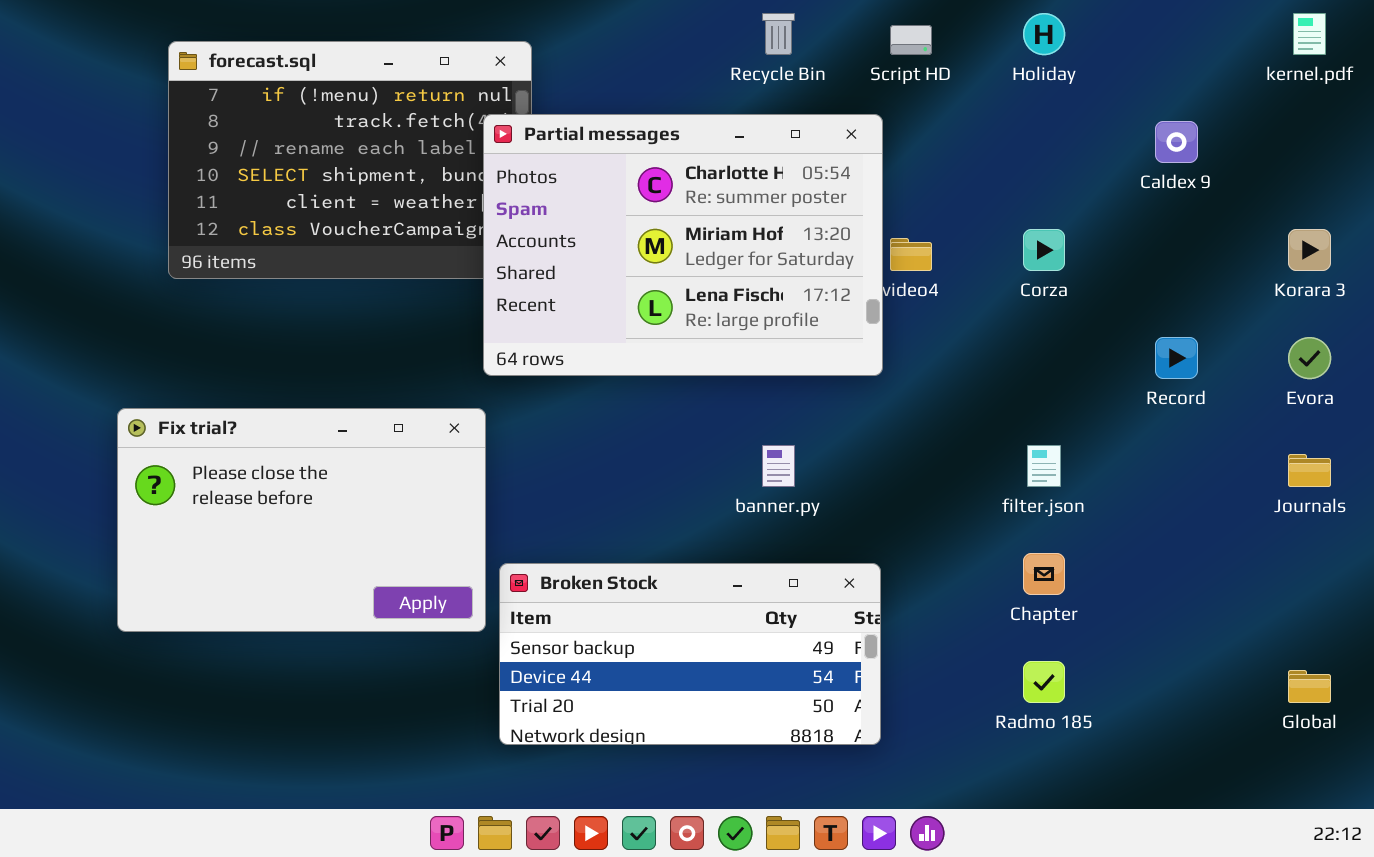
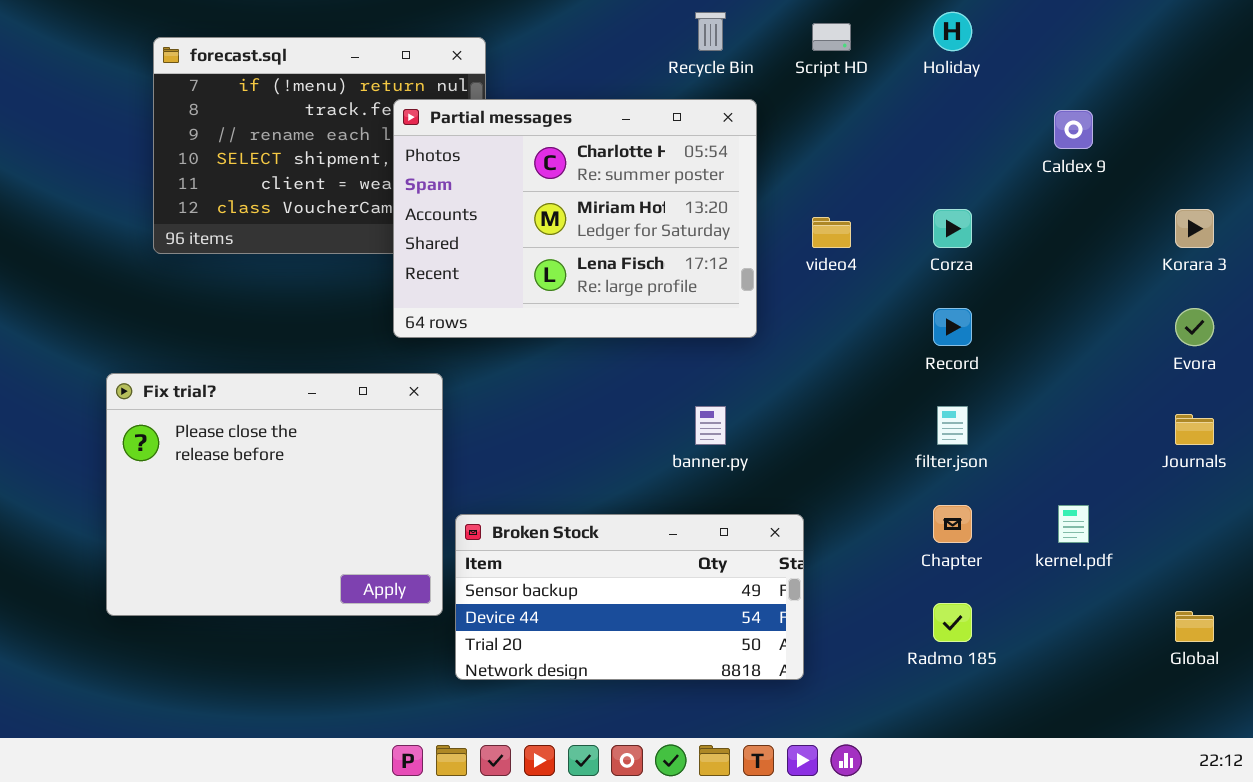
kernel.pdf: [1293,13,1326,55] -> [1058,505,1089,543], moved
Partial messages: [483,114,883,376] -> [393,99,757,338], moved
Record: [1155,337,1198,379] -> [933,308,972,346], moved
Fix trial?: [117,408,486,632] -> [106,373,443,616], resized

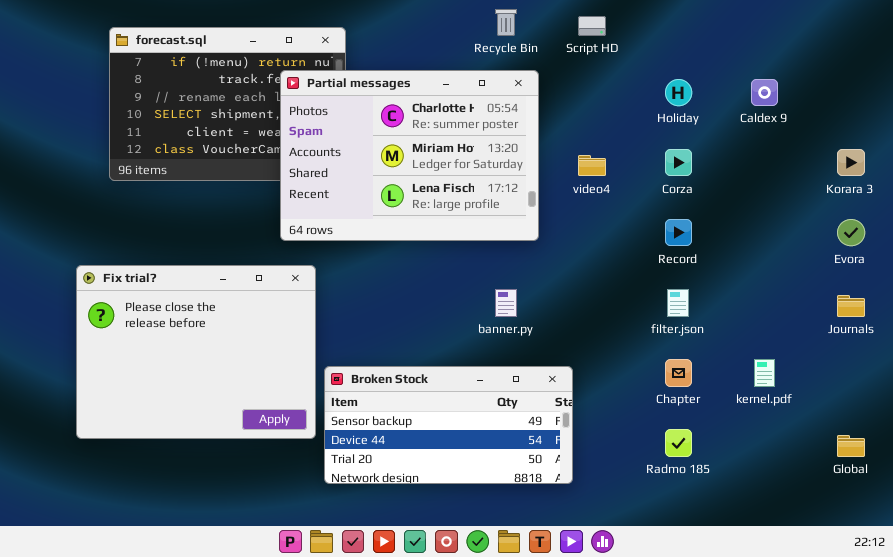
Holiday: [933,12,972,51] -> [665,79,692,106], moved

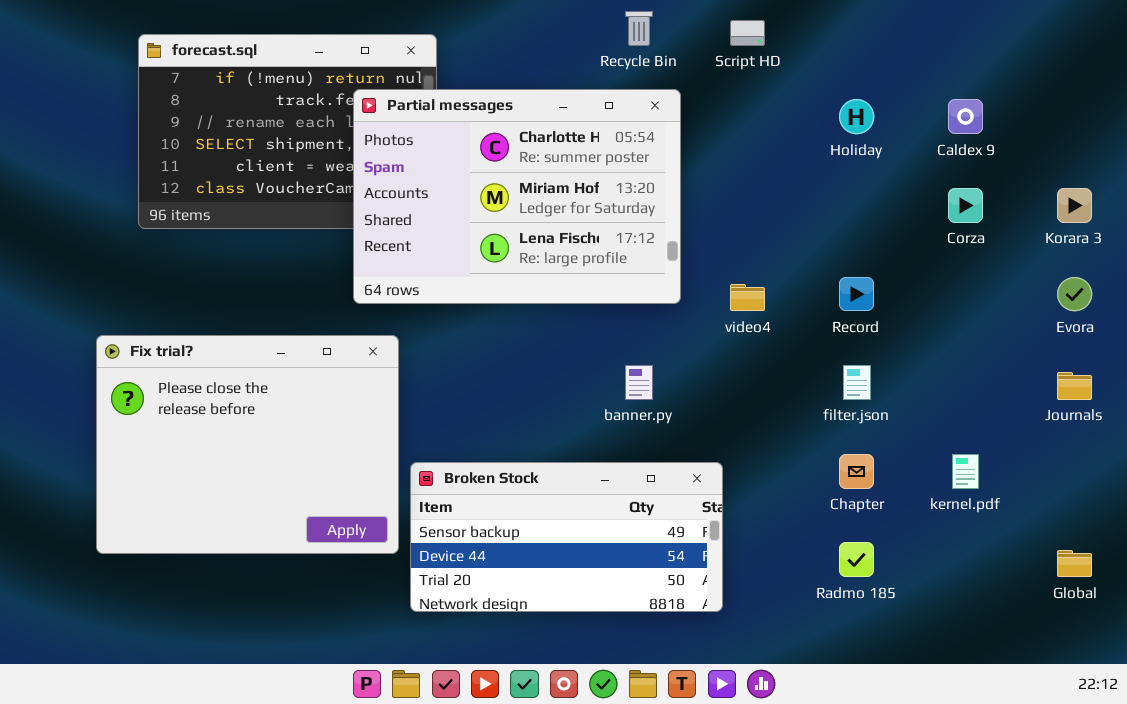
Corza: [665,149,692,176] -> [948,188,983,223], moved
video4: [578,155,606,176] -> [730,284,765,311], moved

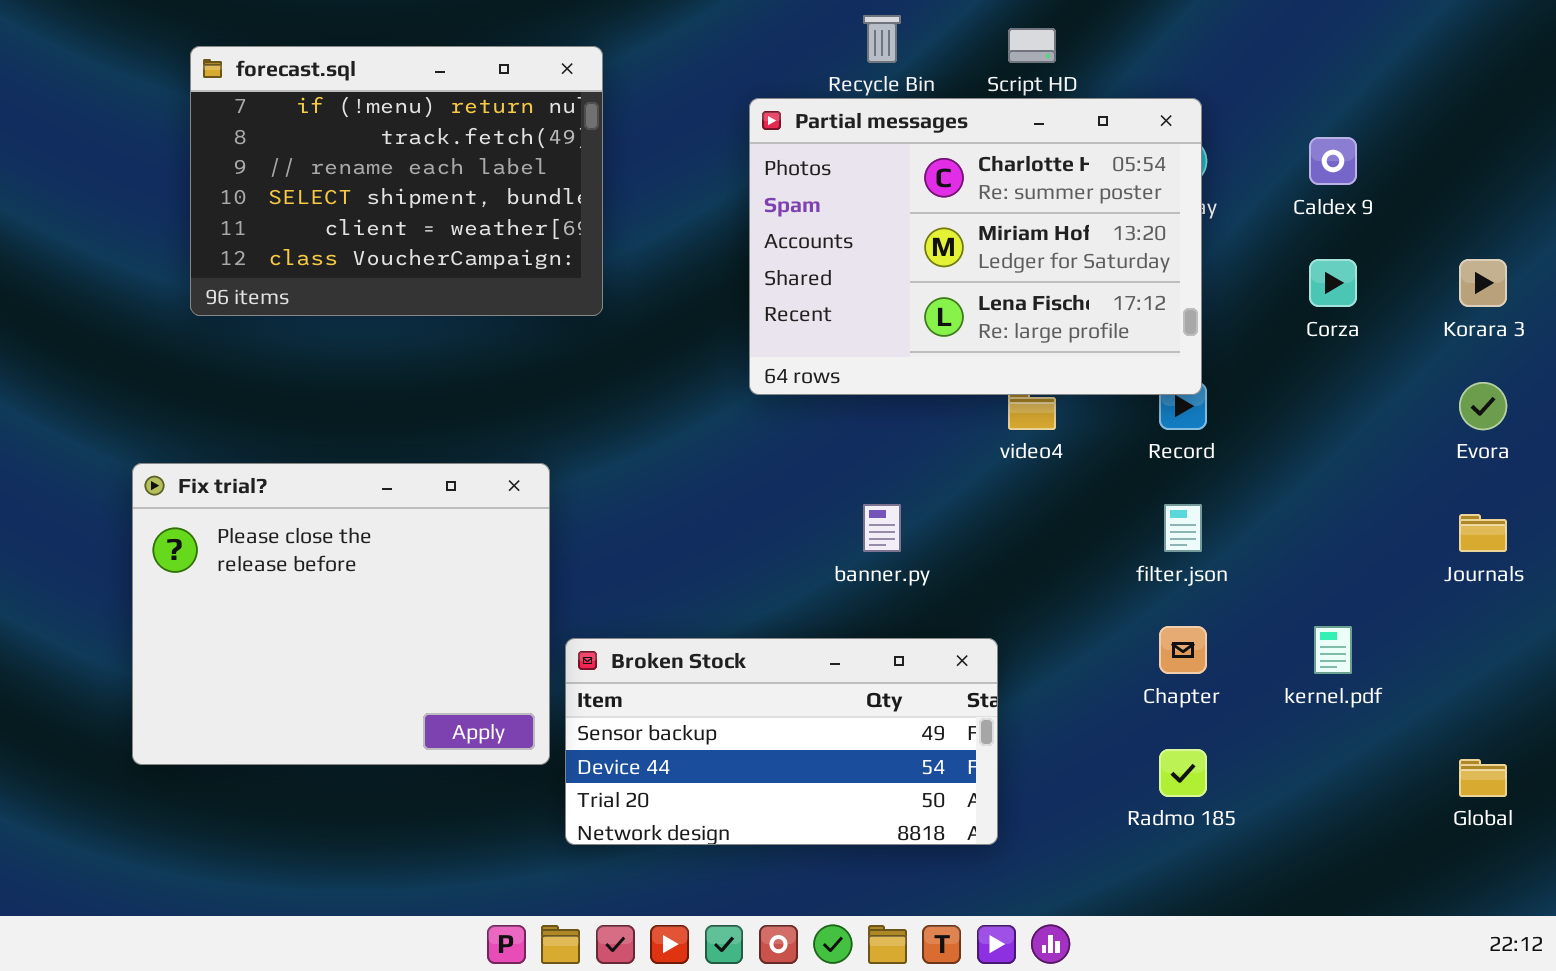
Partial messages: [353,89,681,304] -> [749,98,1202,395], moved

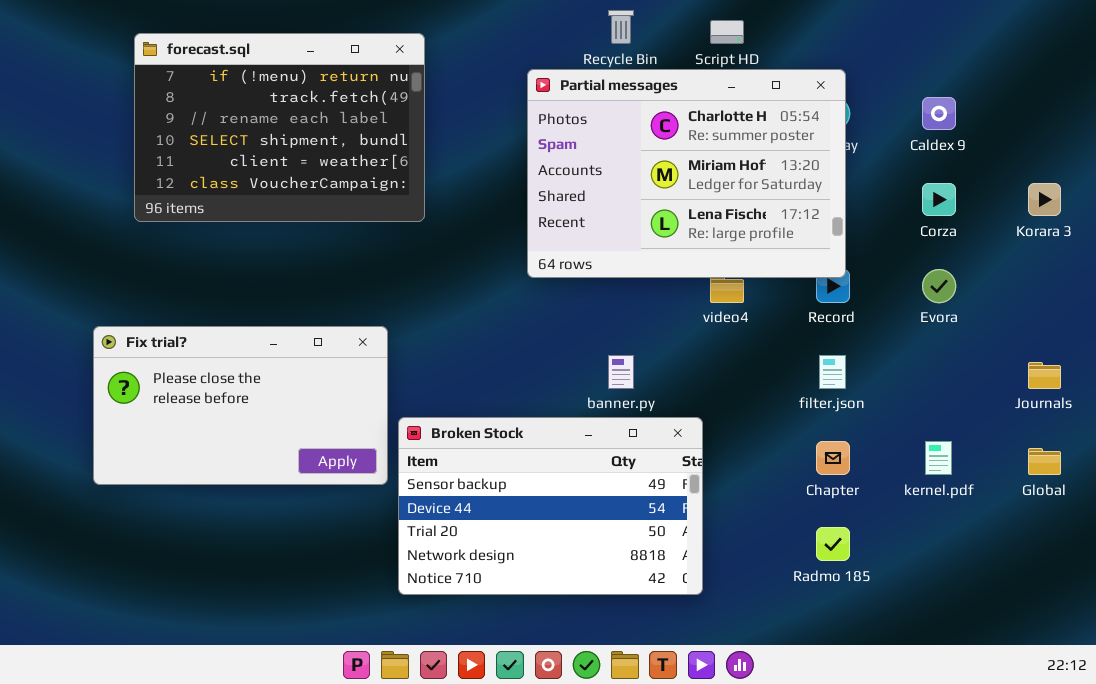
Evora: [1459,382,1507,430] -> [922,269,956,303], moved
Fix trial?: [132,463,550,765] -> [93,326,388,485], resized
Broken Stock: [565,638,998,845] -> [398,417,703,595], resized
Global: [1459,759,1507,797] -> [1028,448,1061,475], moved

